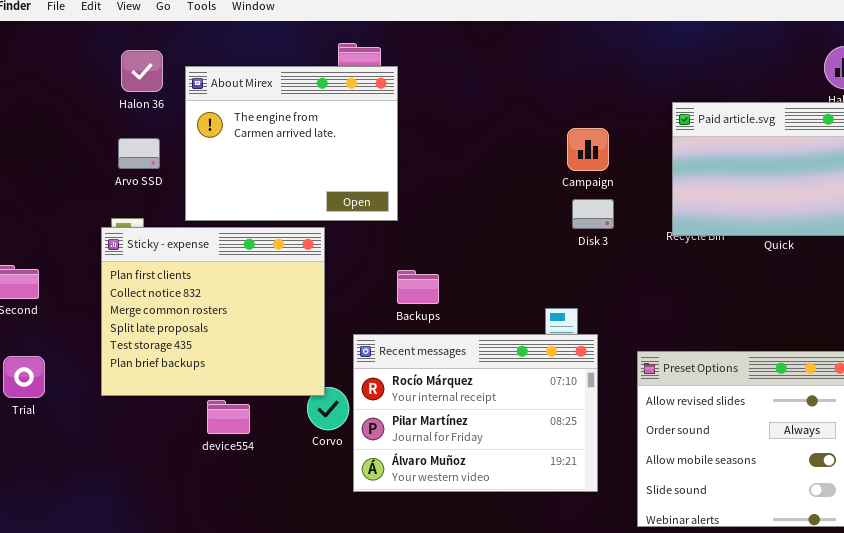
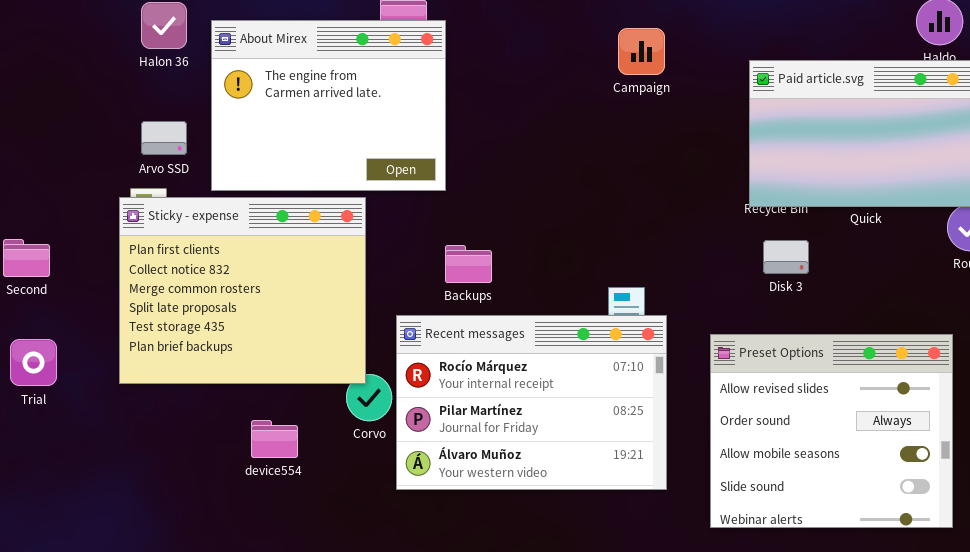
Campaign: [567,128,609,171] -> [618,28,665,75], moved
Arvo SSD: [118,138,160,169] -> [141,121,187,155], moved
Disk 3: [572,199,614,229] -> [763,240,809,274], moved
device554: [207,400,250,434] -> [251,420,298,458], moved

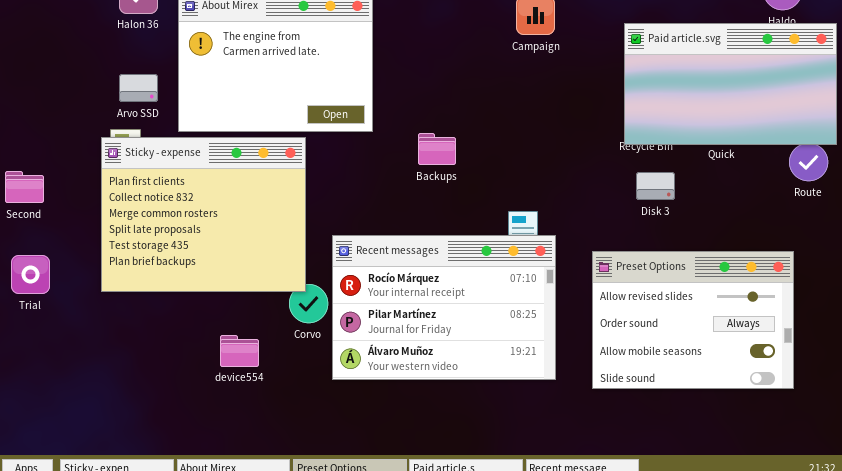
Backups: [445,245,492,283] -> [418,133,456,165], moved
Preset Options: [710,334,953,528] -> [592,251,794,389], resized
device554: [251,420,298,458] -> [220,335,259,367], moved

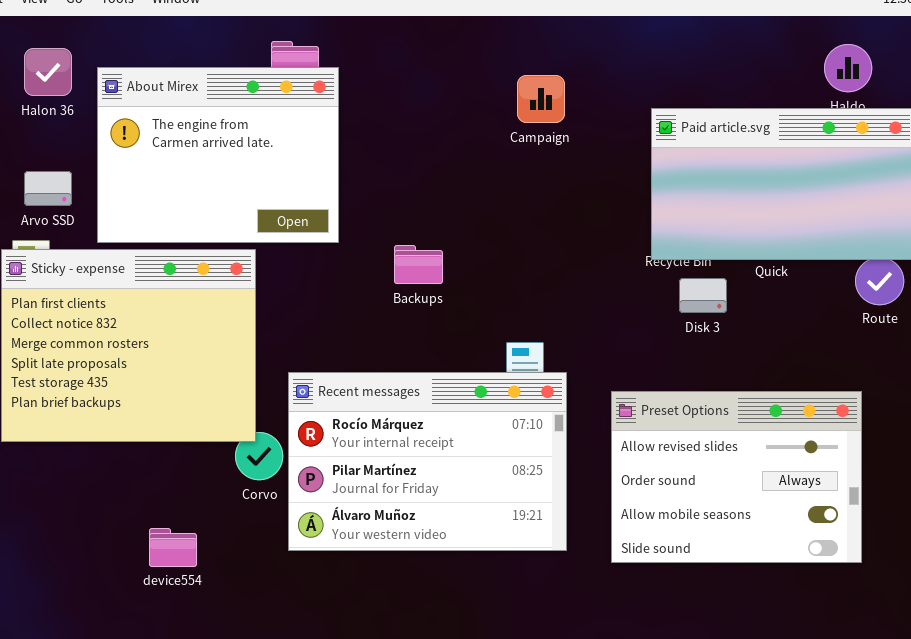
Disk 3: [636,172,675,200] -> [679,278,727,313], moved
device554: [220,335,259,367] -> [149,528,197,567], moved

